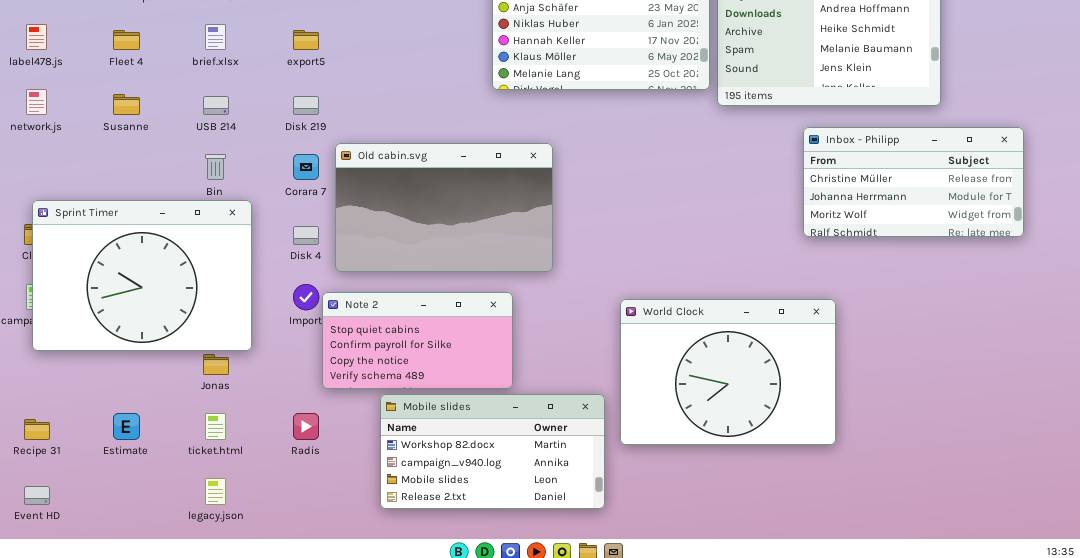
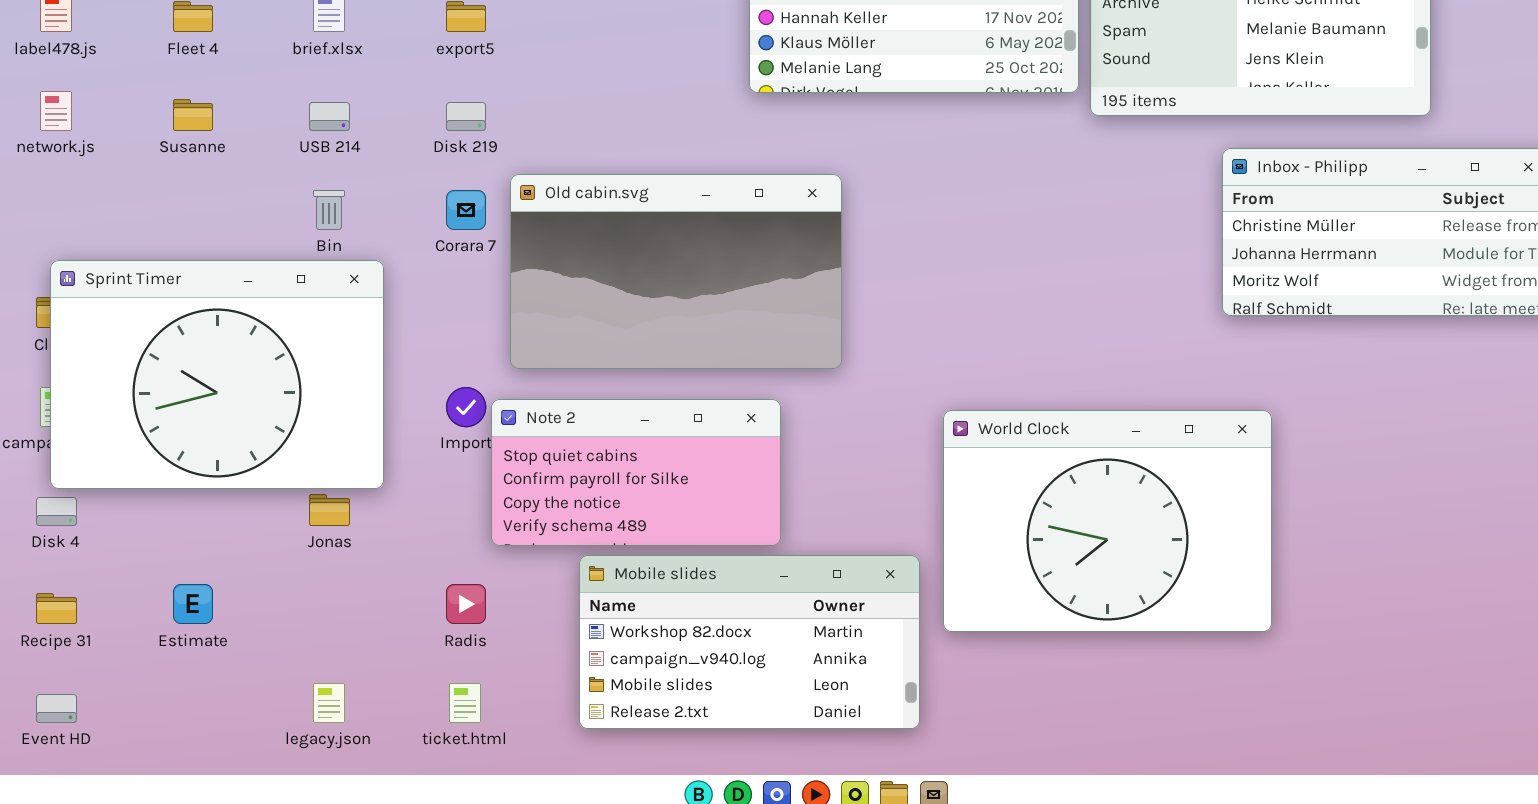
Disk 4: [293,226,319,245] -> [36,497,77,526], moved
ticket.html: [205,413,226,440] -> [449,683,481,723], moved

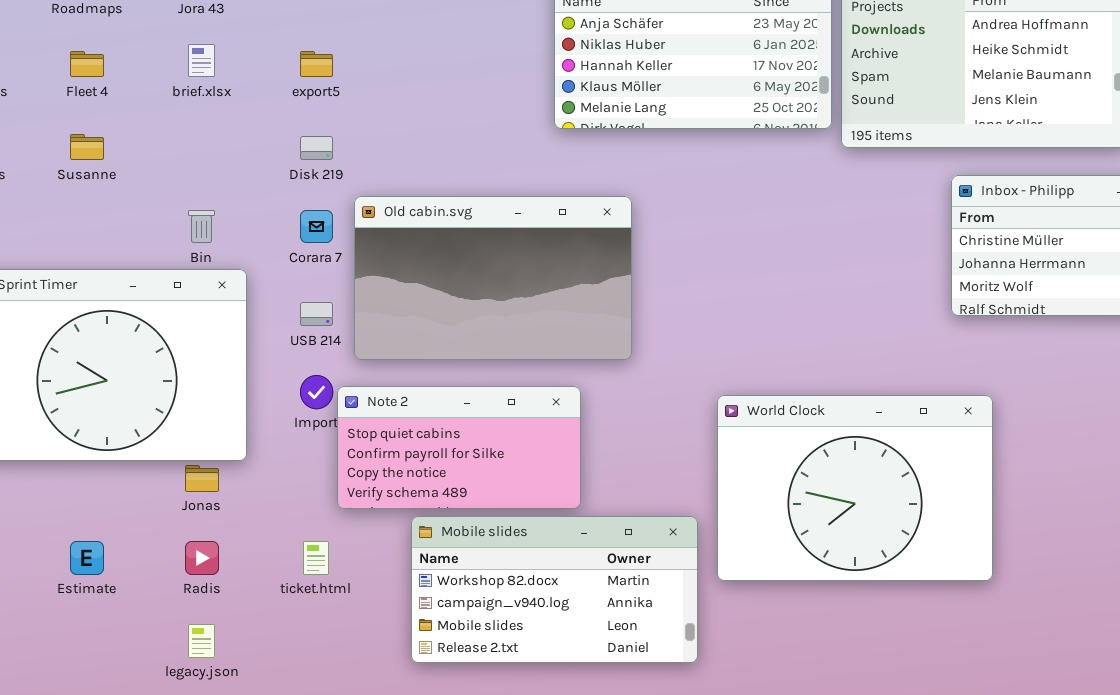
USB 214: [309,102,350,131] -> [300,302,333,326], moved
Radis: [446,584,486,624] -> [185,541,219,575], moved
ticket.html: [449,683,481,723] -> [303,541,329,575], moved

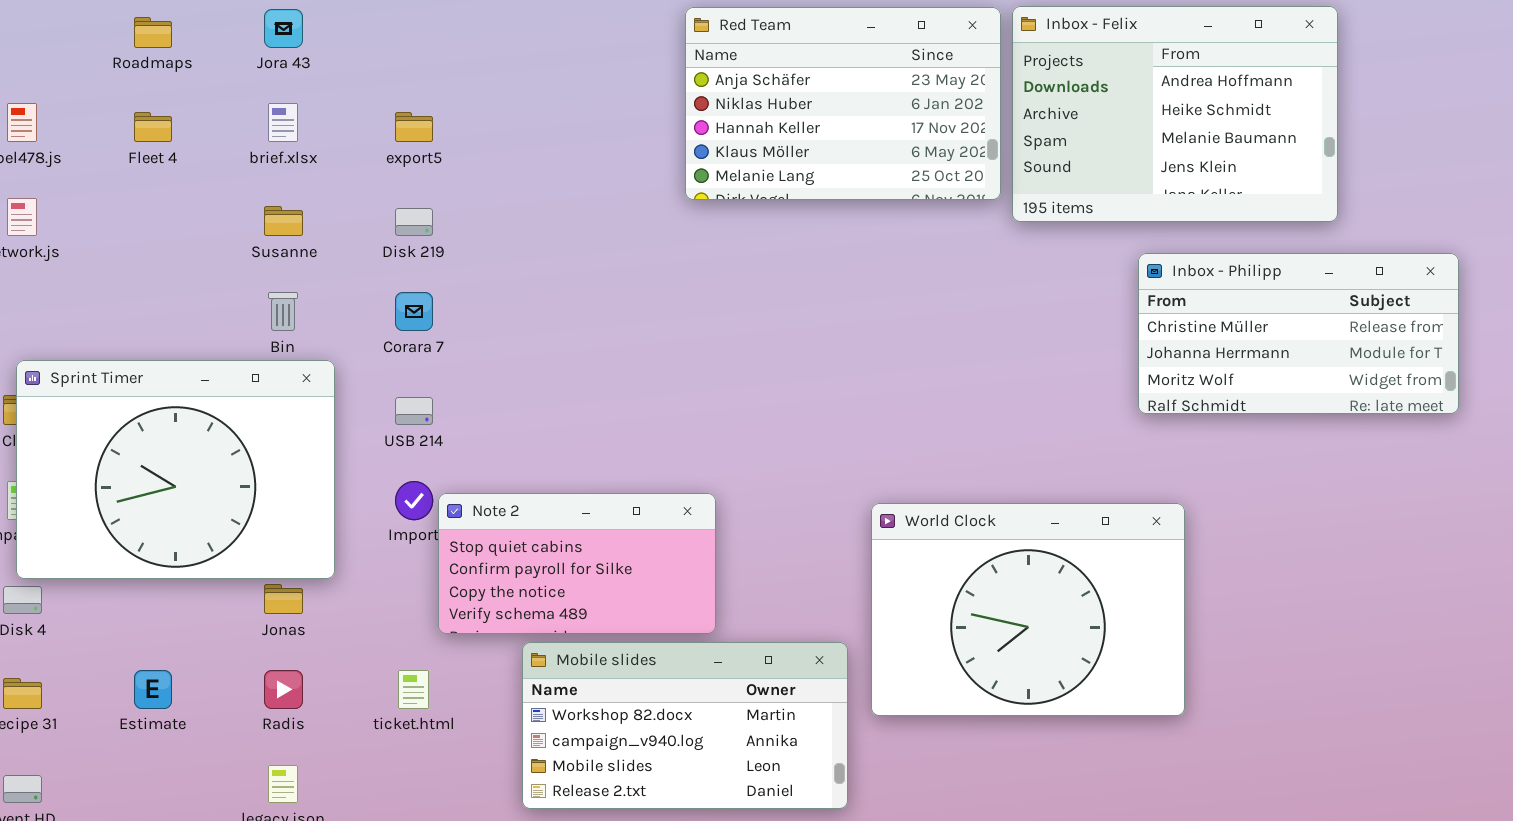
Susanne: [70,134,104,160] -> [264,206,303,236], moved
Old cabin.svg: [354,196,632,360] -> none, closed

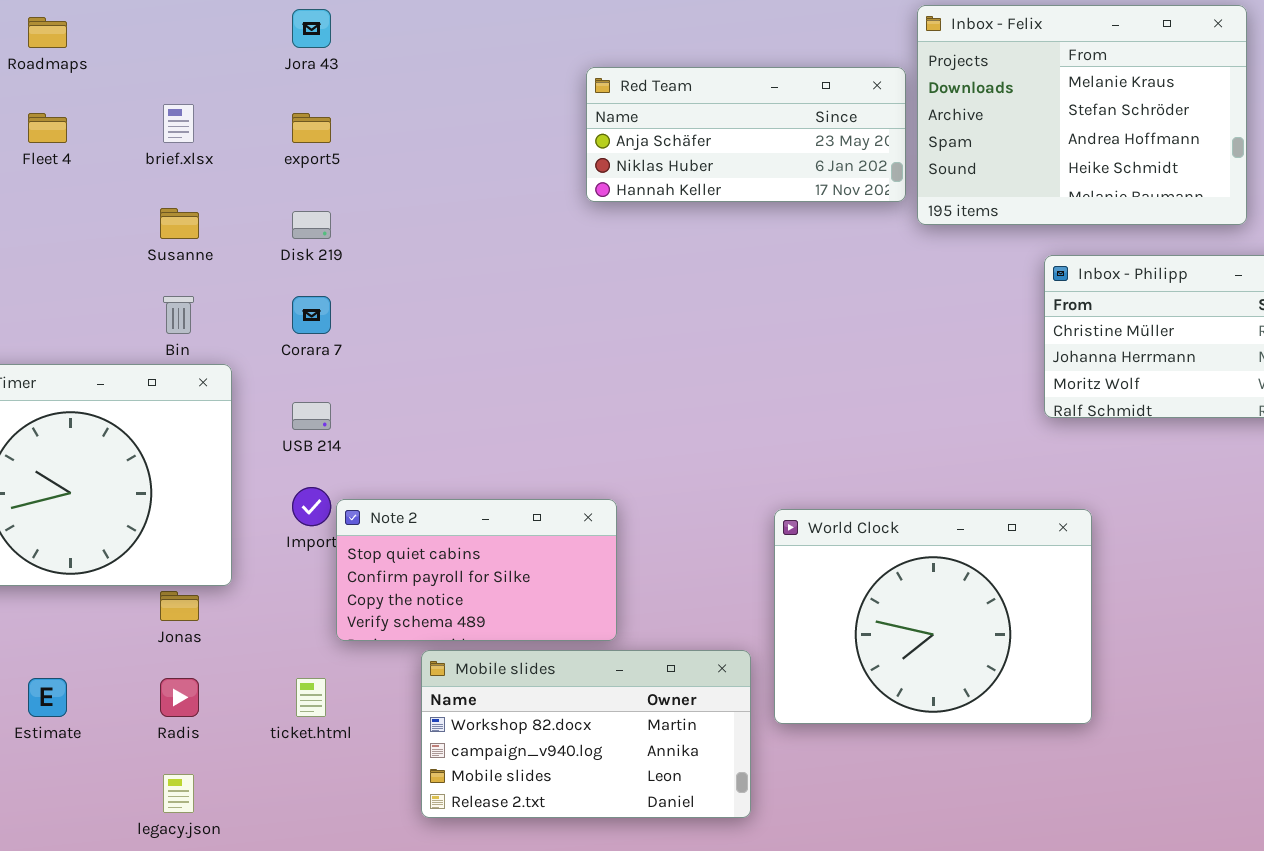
Inbox - Felix: [1012,6,1338,222] -> [917,5,1247,225], scrolled up 2 rows
Red Team: [685,7,1001,200] -> [586,67,906,202], resized
Jora 43: [264,9,303,48] -> [292,9,331,48], moved

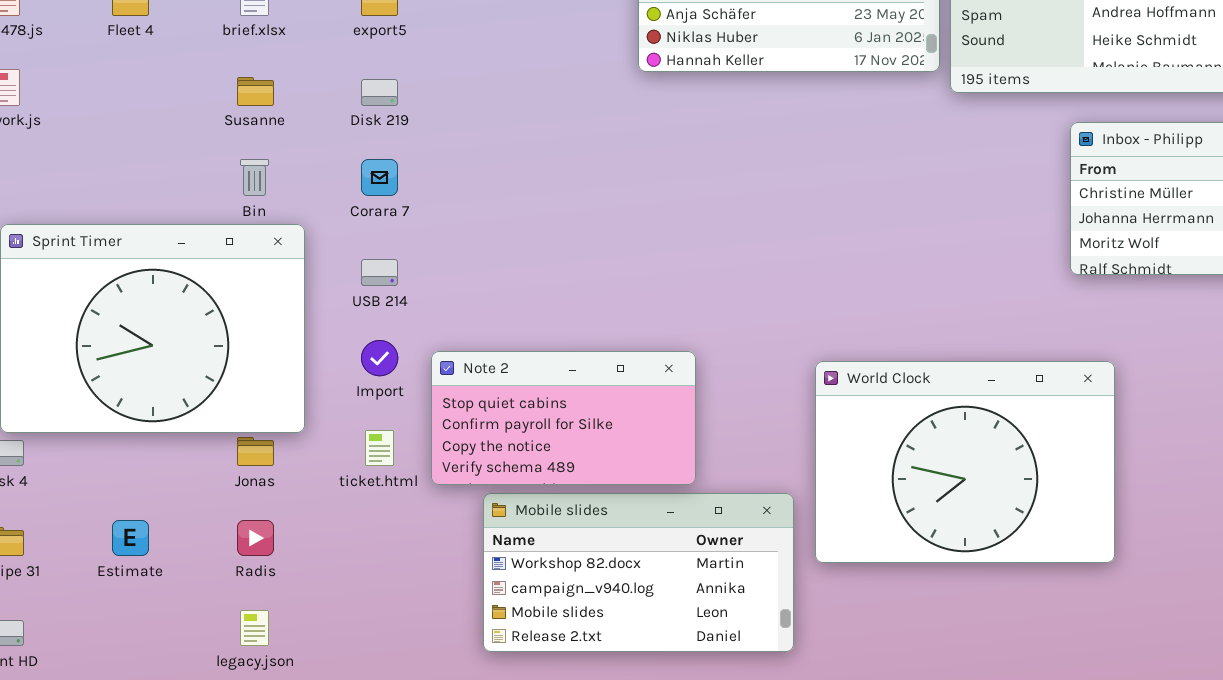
Note 2: [336,499,617,641] -> [431,351,696,485], moved
ticket.html: [296,678,326,717] -> [365,430,394,466], moved

